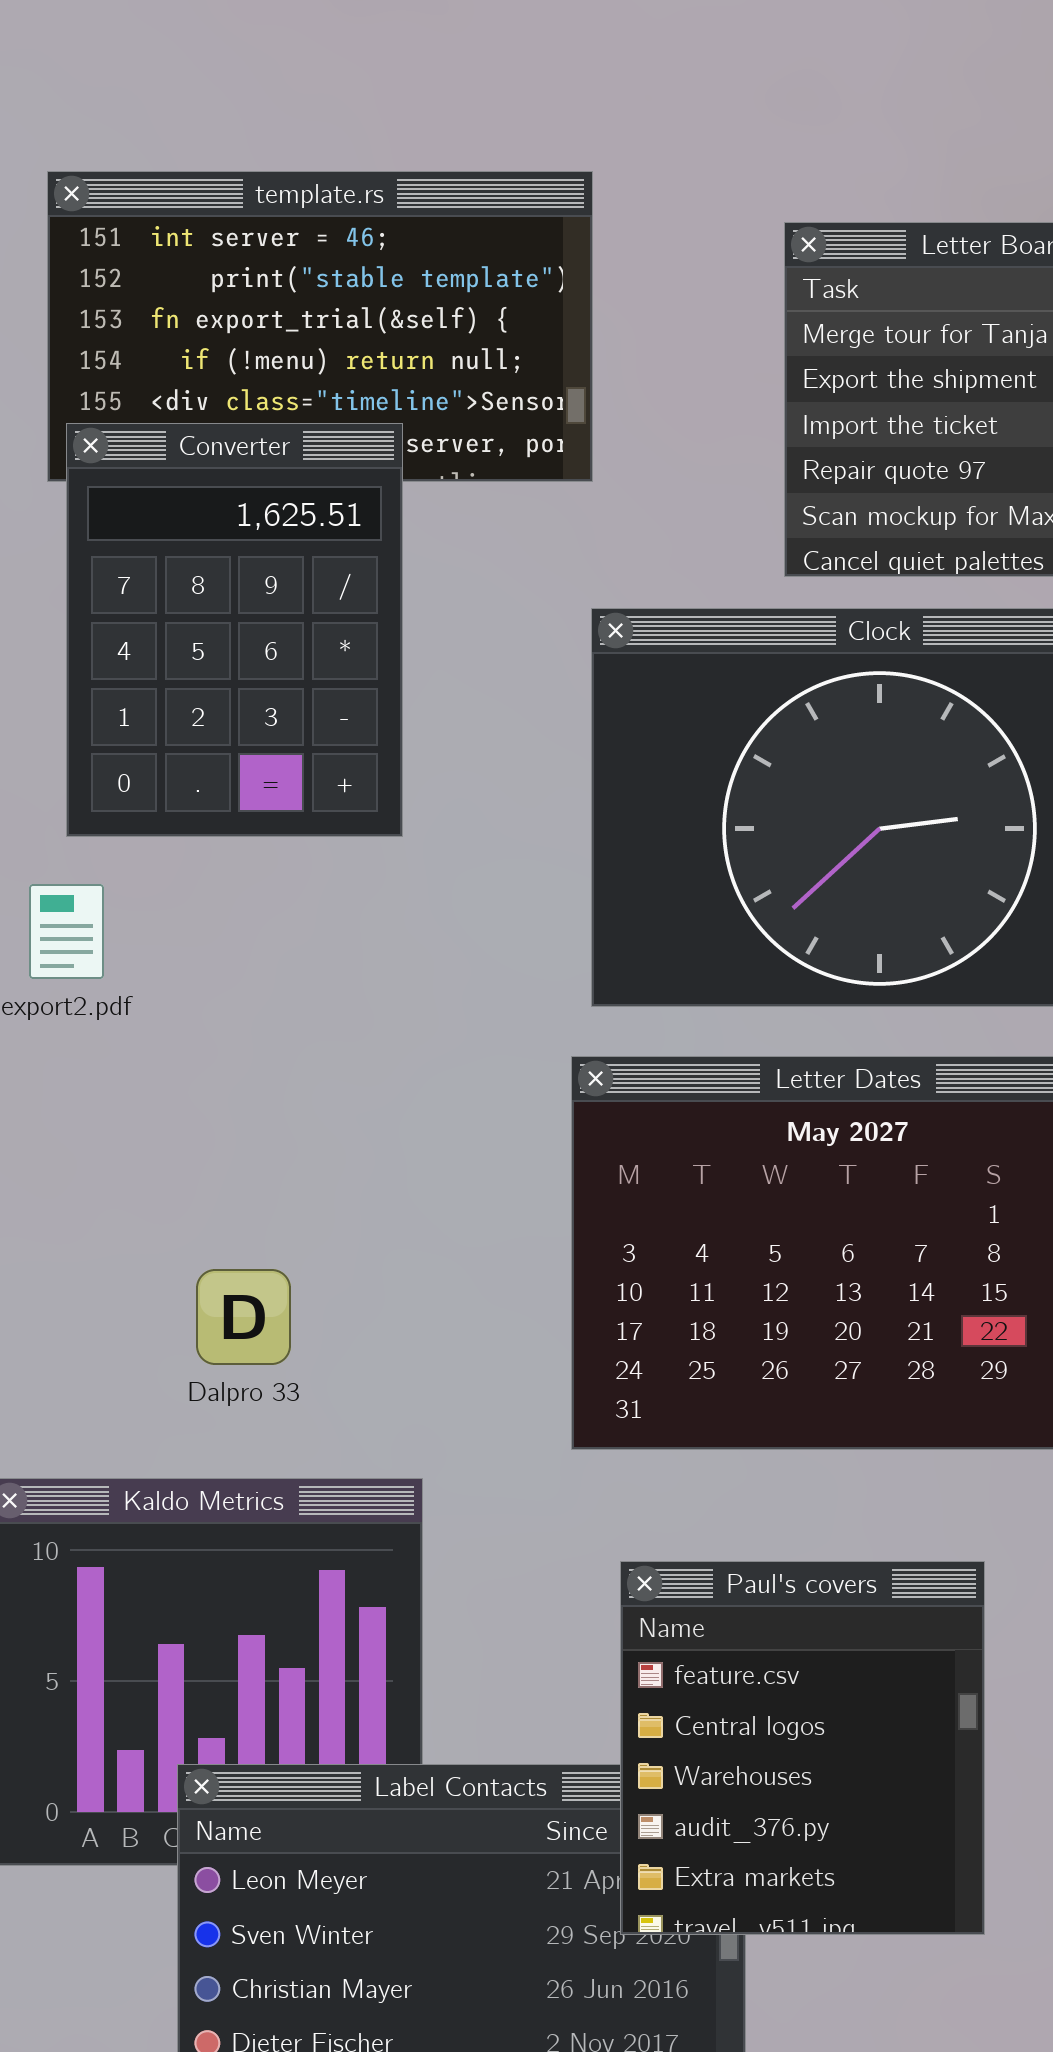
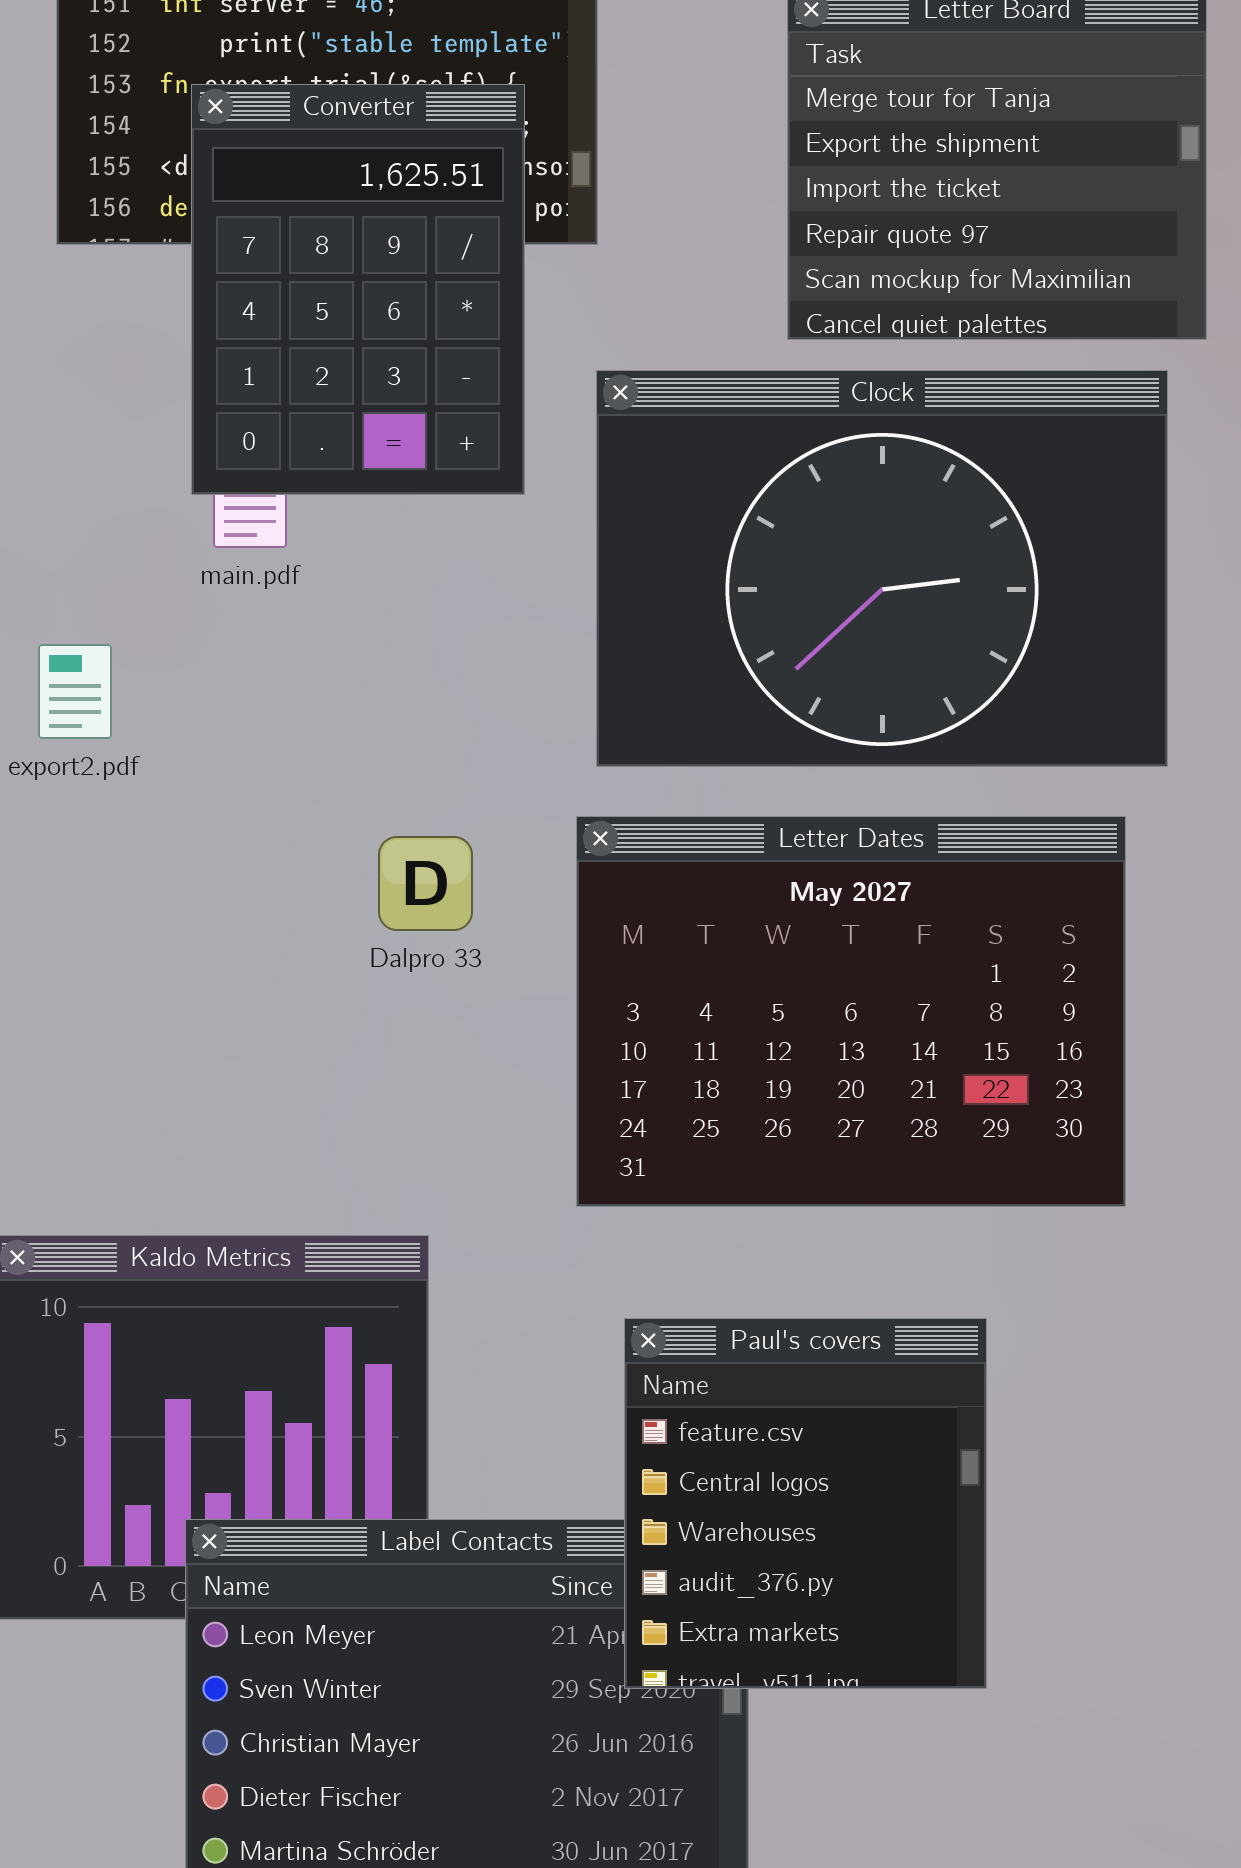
Converter: [66,423,403,837] -> [191,84,525,495], moved
Dalpro 33: [196,1269,291,1365] -> [378,836,473,931], moved

